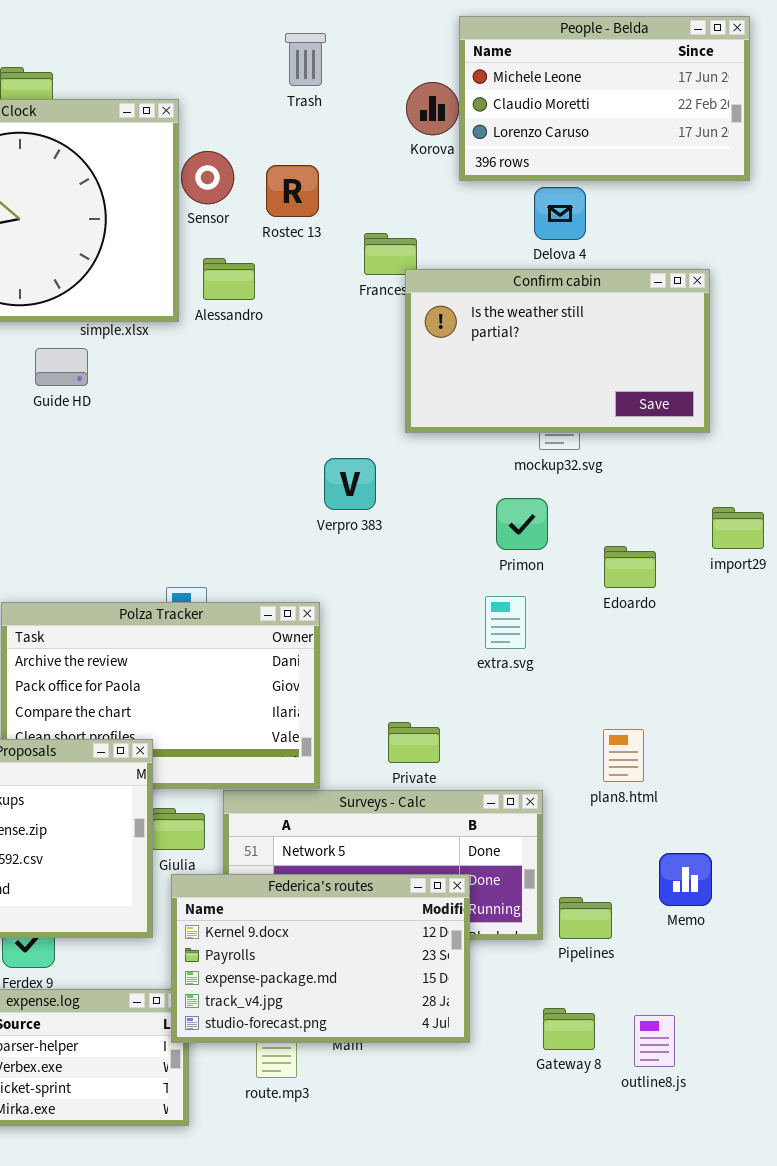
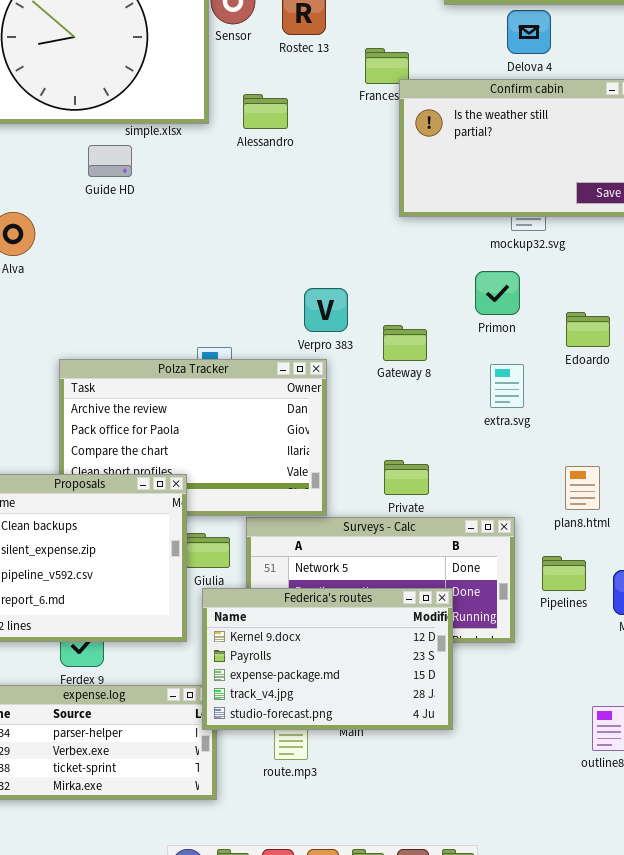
Alessandro: [203,258,255,300] -> [243,94,288,129], moved
Verpro 383: [324,458,376,510] -> [304,288,348,332], moved
extra.svg: [485,596,526,649] -> [490,364,524,408], moved
Pipelines: [559,897,612,939] -> [542,556,586,591], moved
Gateway 8: [543,1008,595,1050] -> [383,325,427,361], moved

